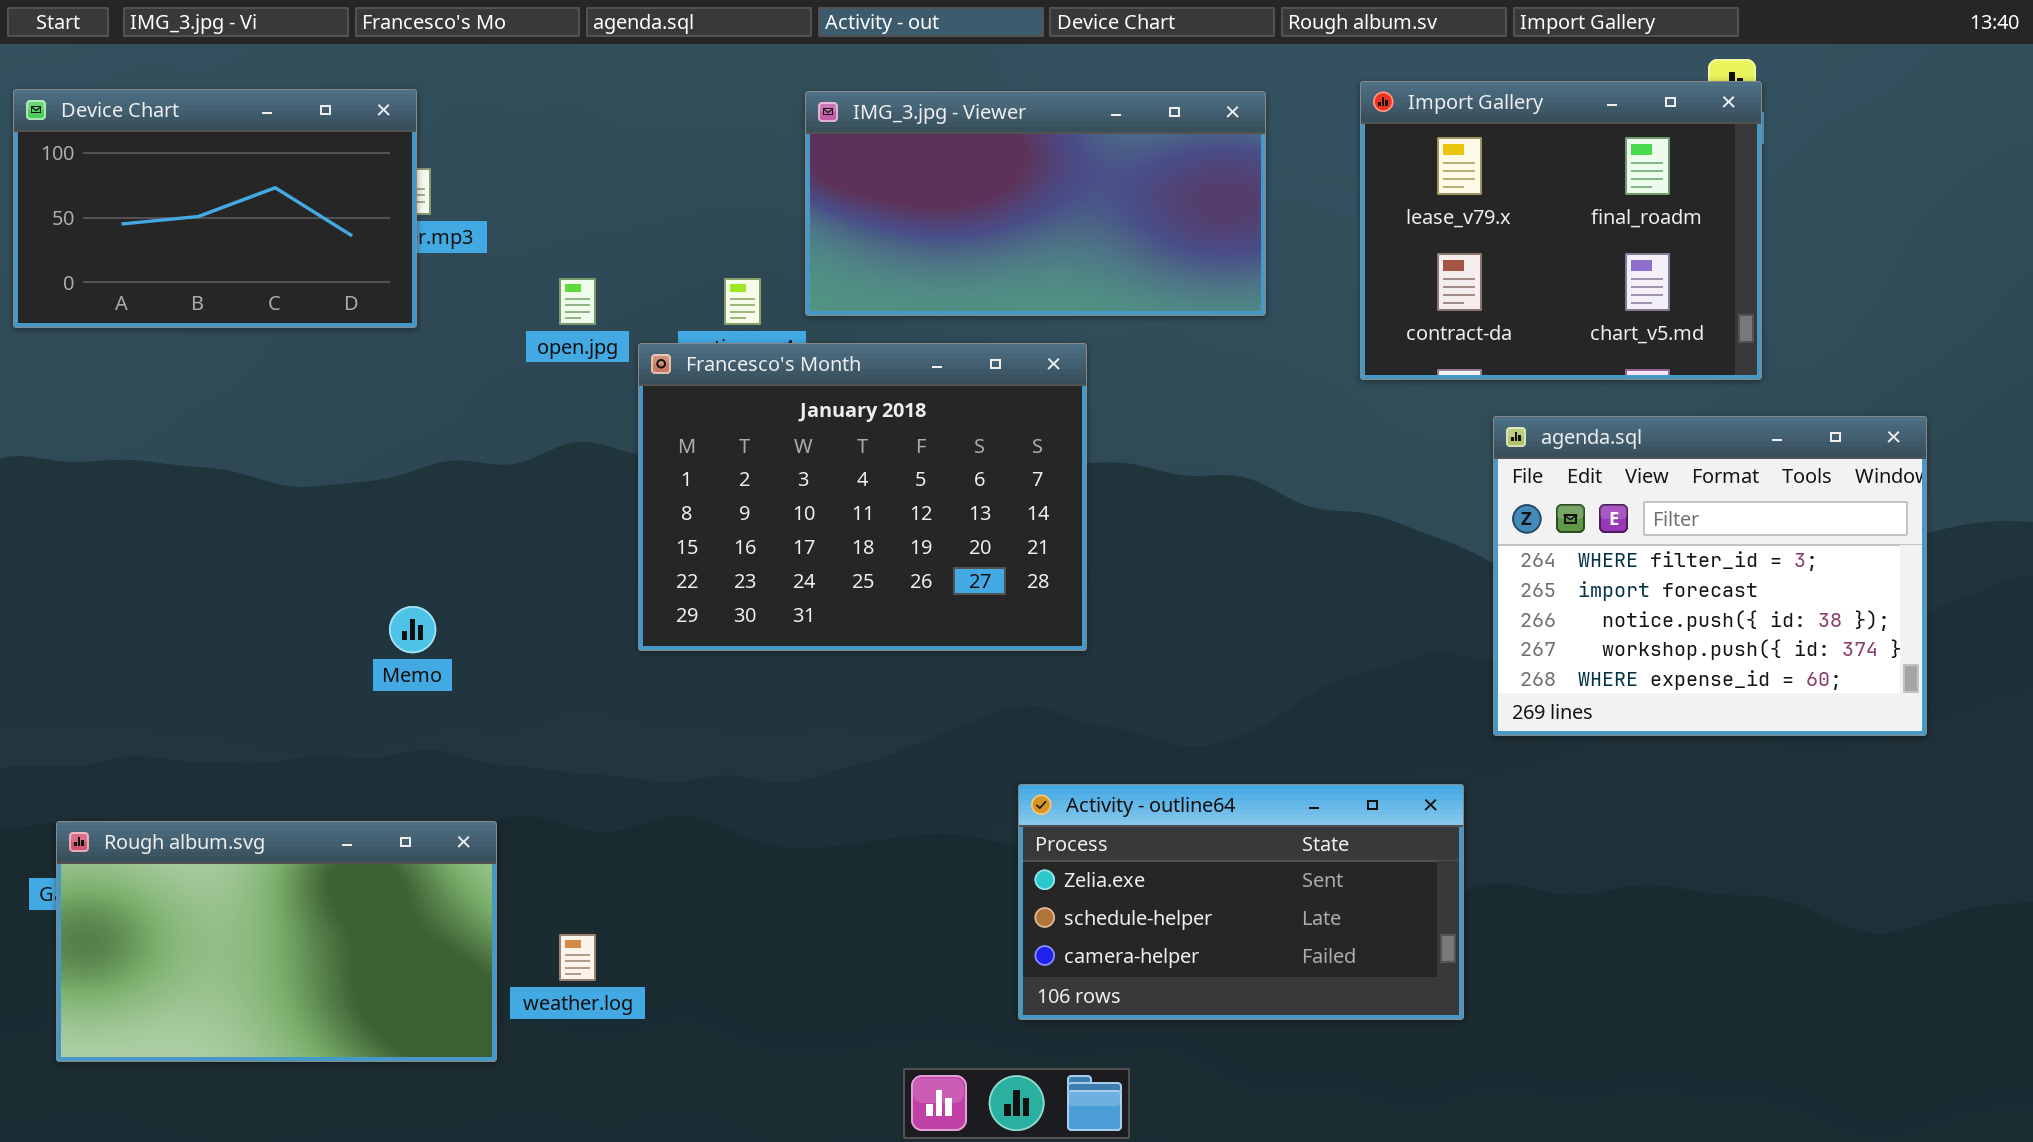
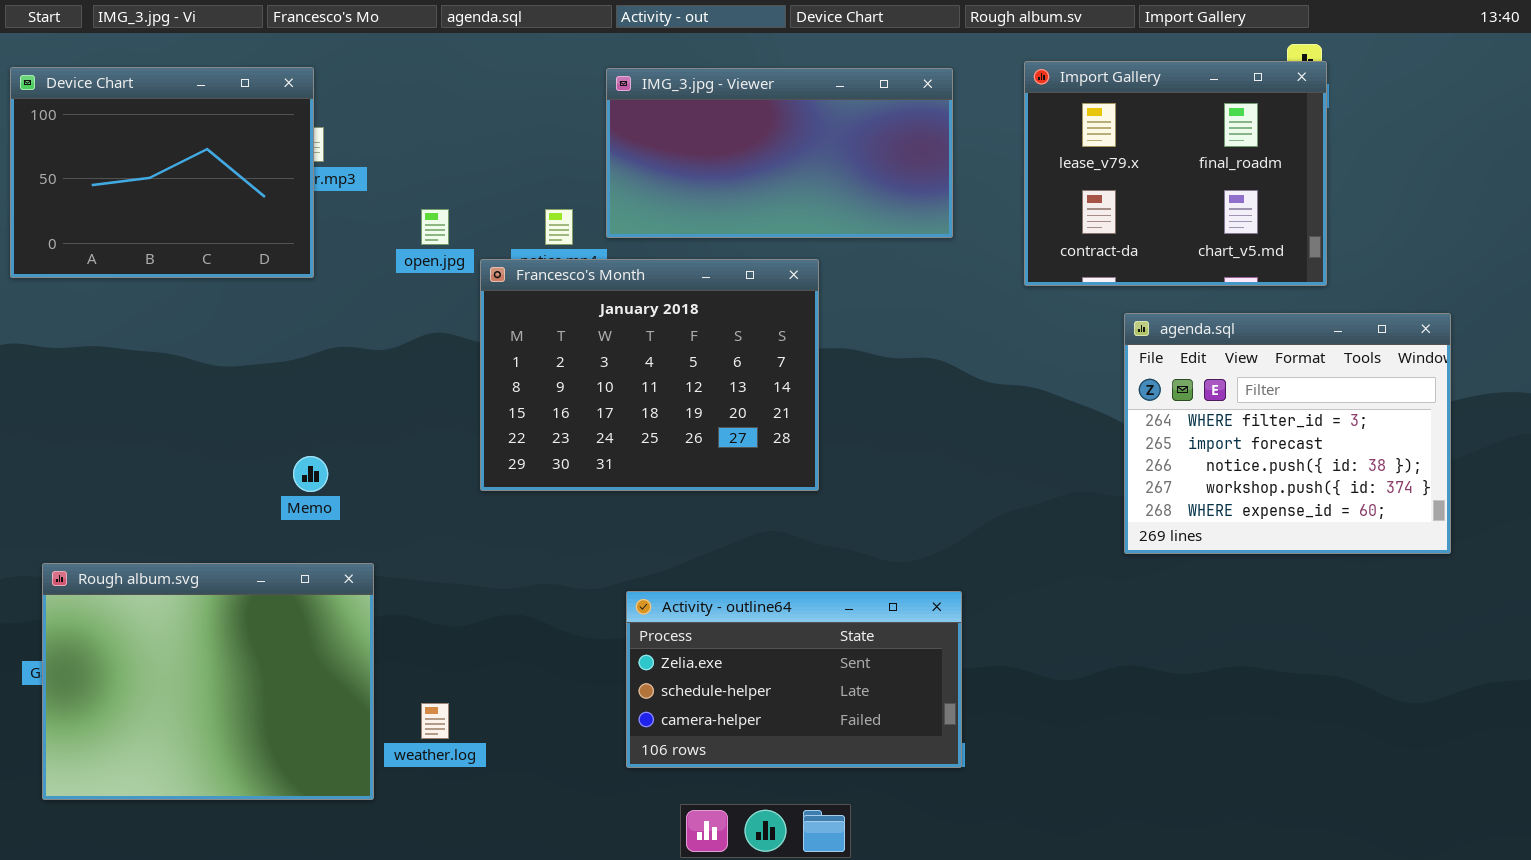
Device Chart: [13,89,417,328] -> [10,67,314,278], resized
Activity - outline64: [1018,784,1464,1020] -> [626,591,962,768], moved
Rough album.svg: [56,821,497,1062] -> [42,563,374,800], resized

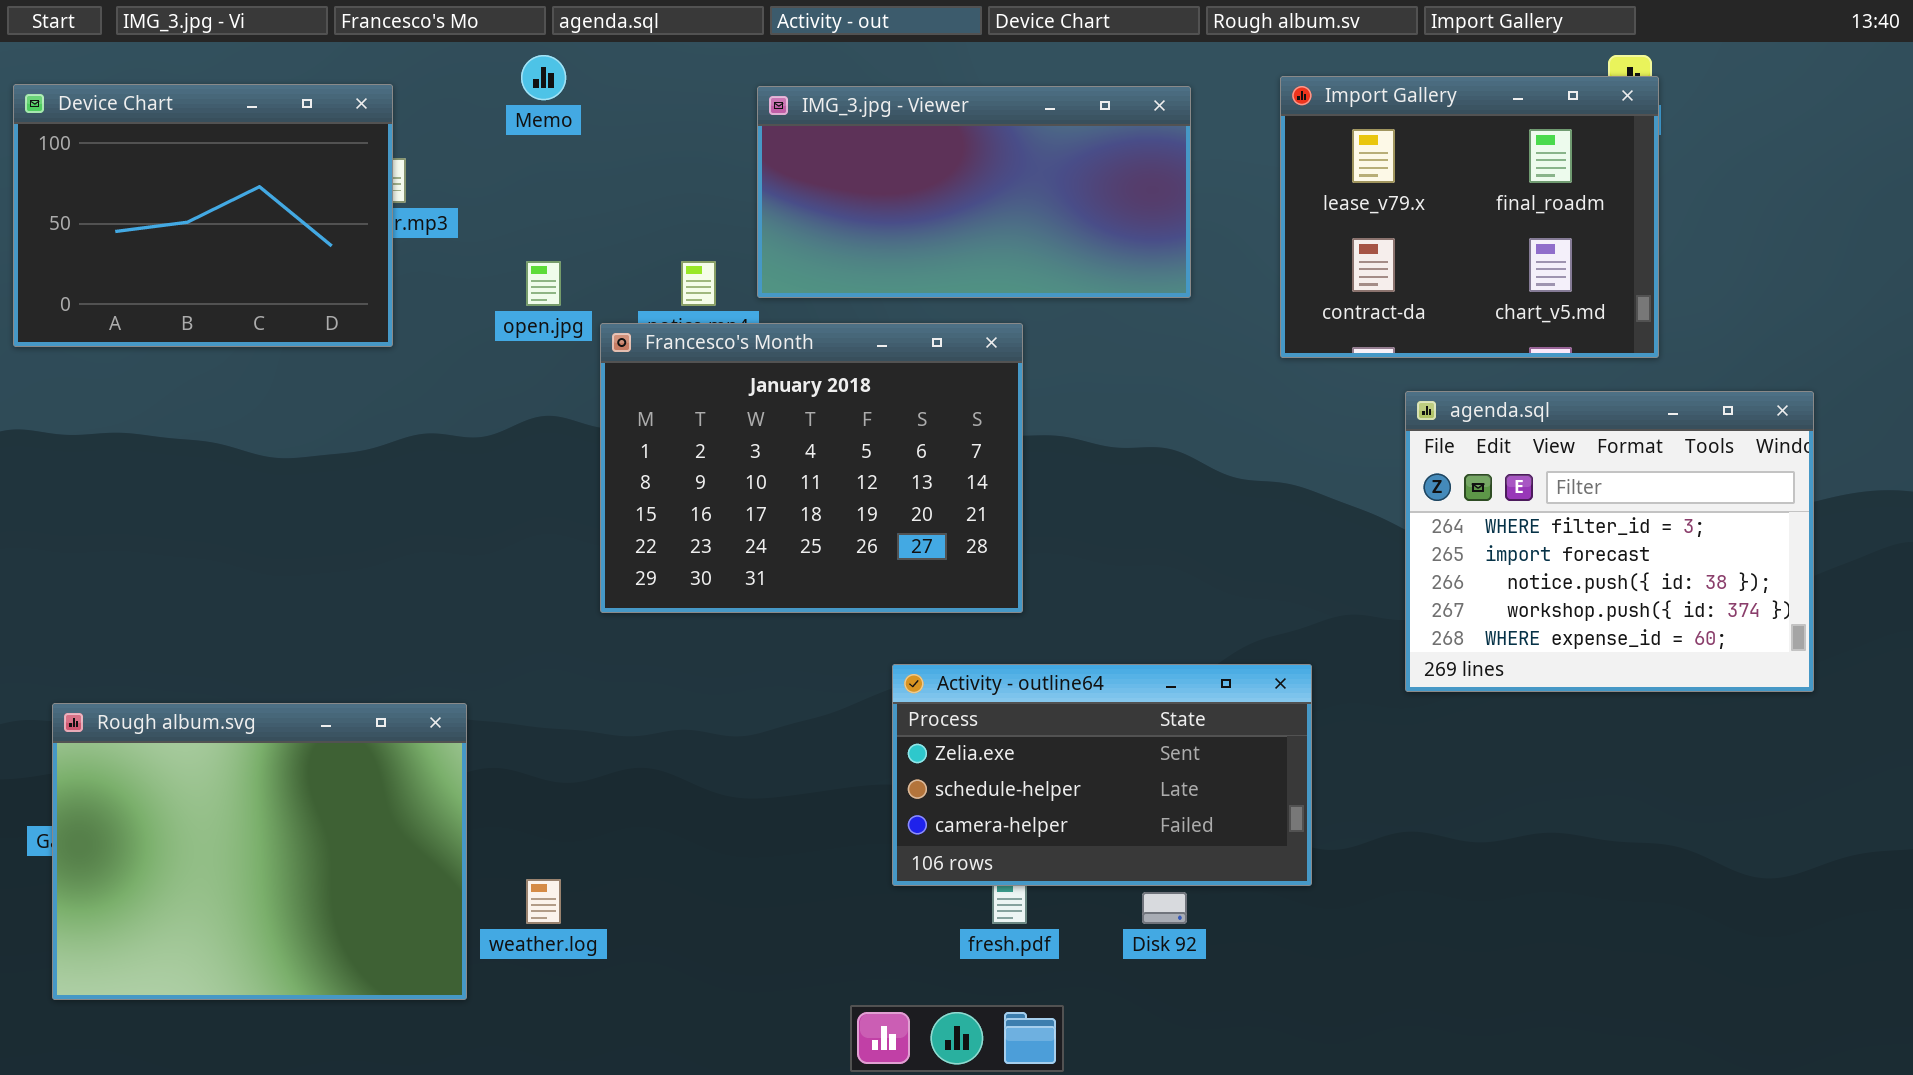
Memo: [293,456,328,492] -> [521,55,566,100], moved
Activity - outline64: [626,591,962,768] -> [892,664,1312,886], moved

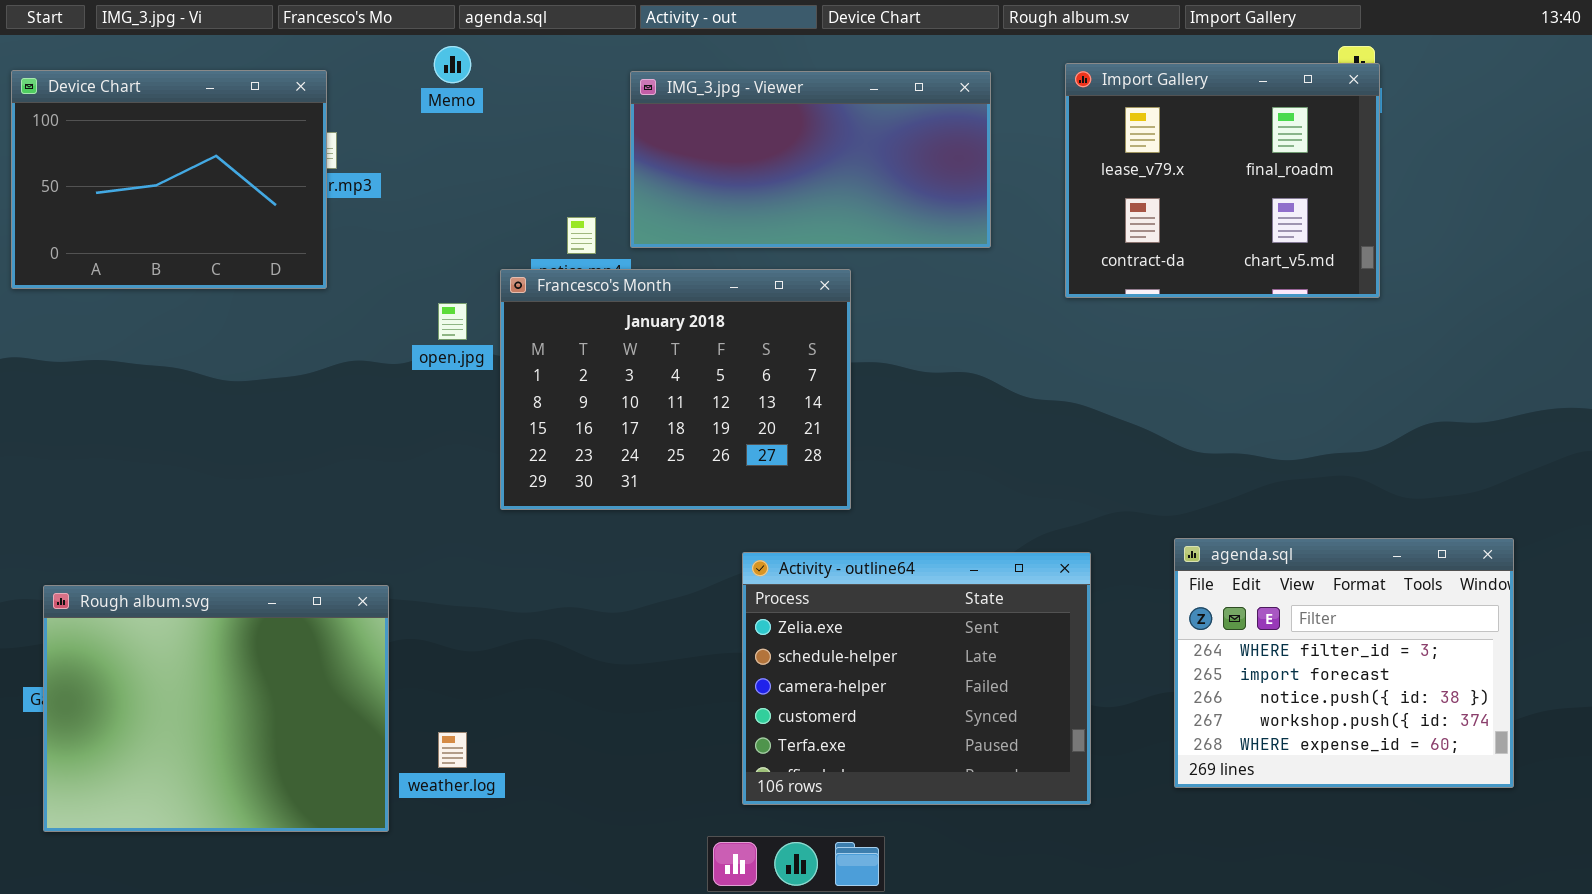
open.jpg: [526,261,561,306] -> [438,303,467,340], moved
agenda.sql: [1405,391,1814,692] -> [1174,538,1514,788], moved
Activity - outline64: [892,664,1312,886] -> [742,552,1091,805], resized

